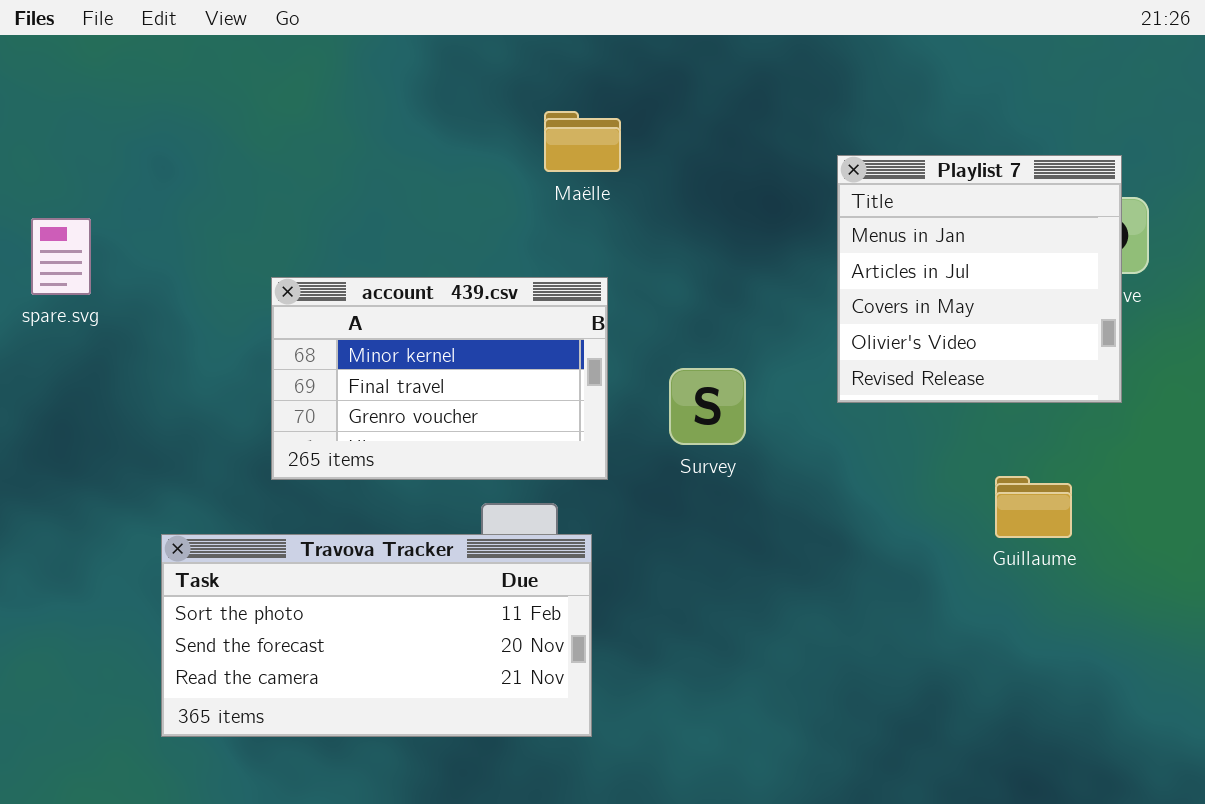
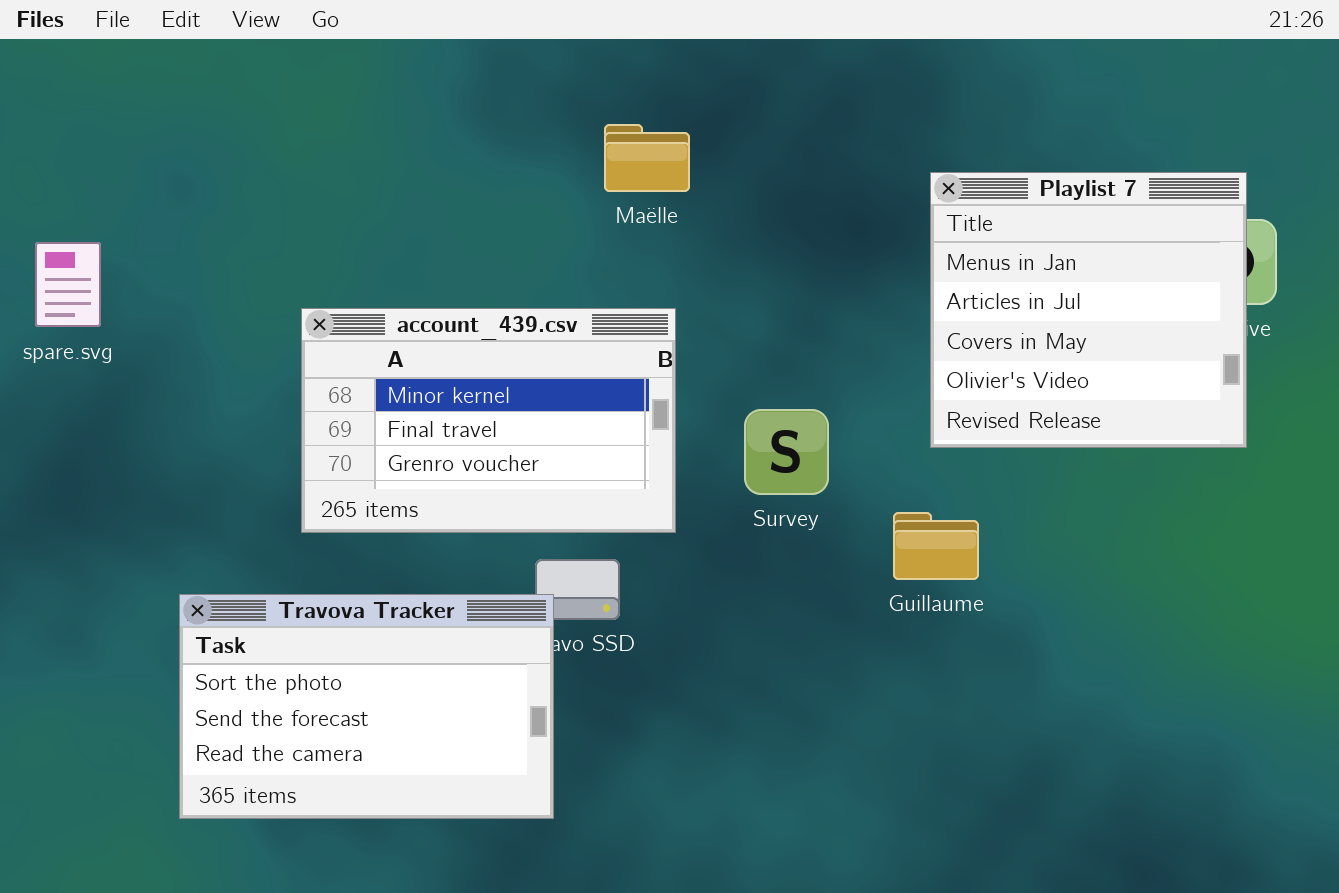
Guillaume: [995,476,1072,538] -> [893,512,979,580], moved
Travova Tracker: [161,534,592,737] -> [179,594,554,819], resized

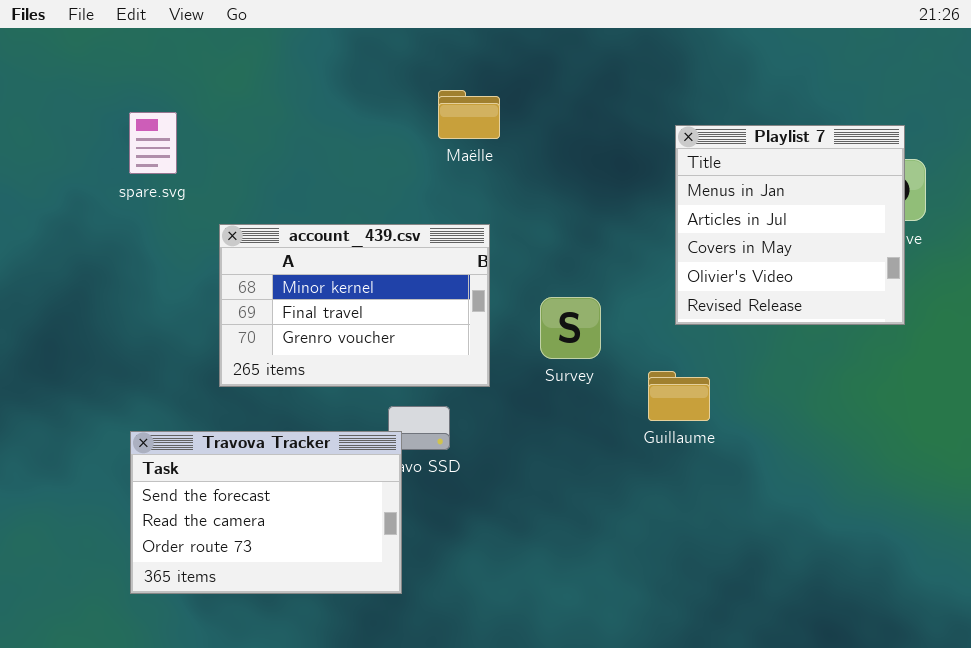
spare.svg: [35,242,101,327] -> [129,112,177,174], moved
Travova Tracker: [179,594,554,819] -> [130,431,402,594], scrolled down 1 row

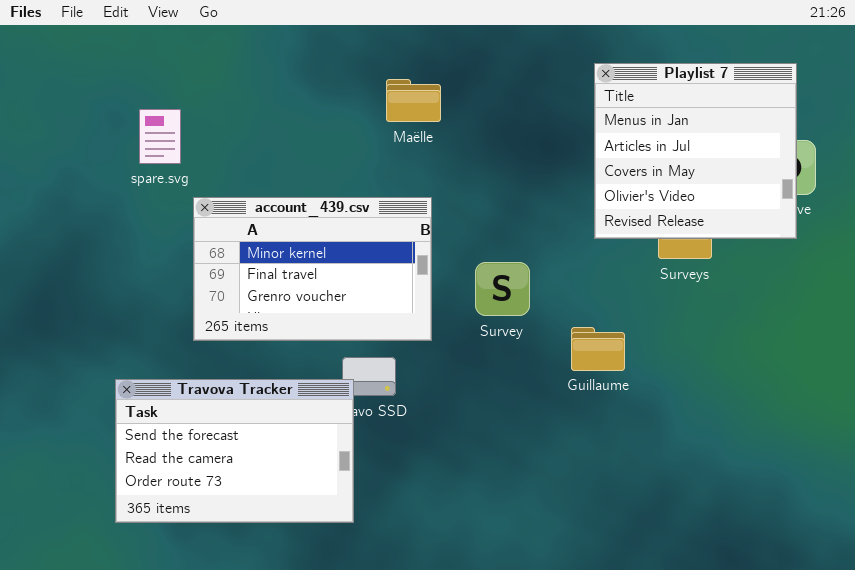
spare.svg: [129,112,177,174] -> [139,109,181,164], moved
Playlist 7: [675,125,905,325] -> [594,63,797,239], moved

